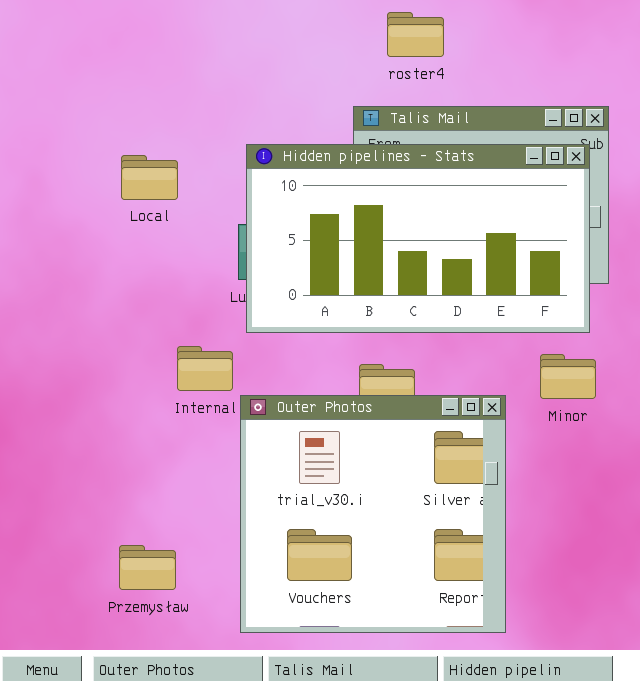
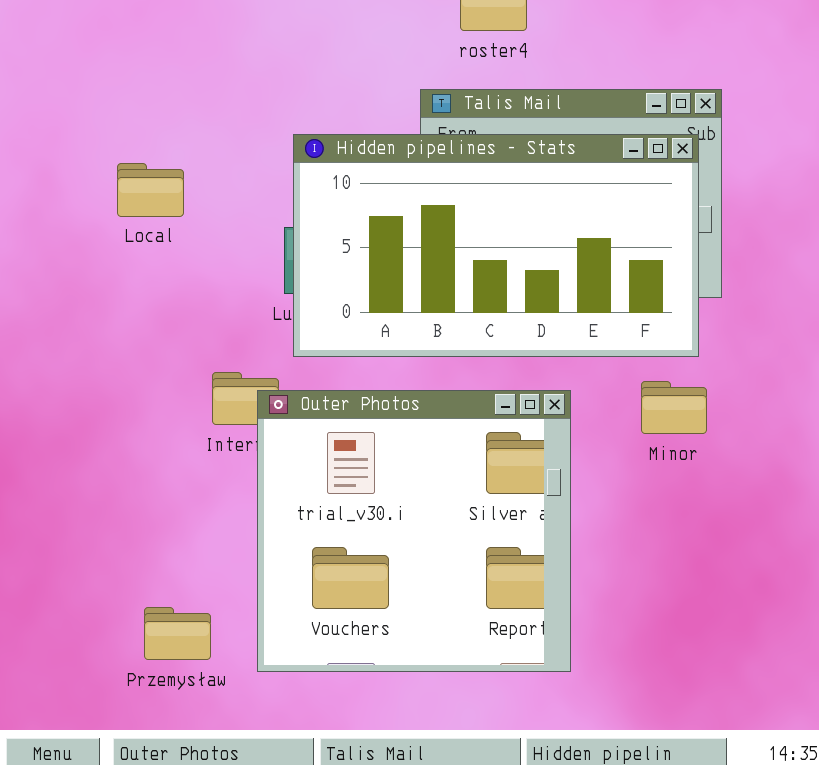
Local: [121,155,178,200] -> [117,163,184,217], moved
Outer Photos: [240,395,506,633] -> [257,390,571,672], moved

